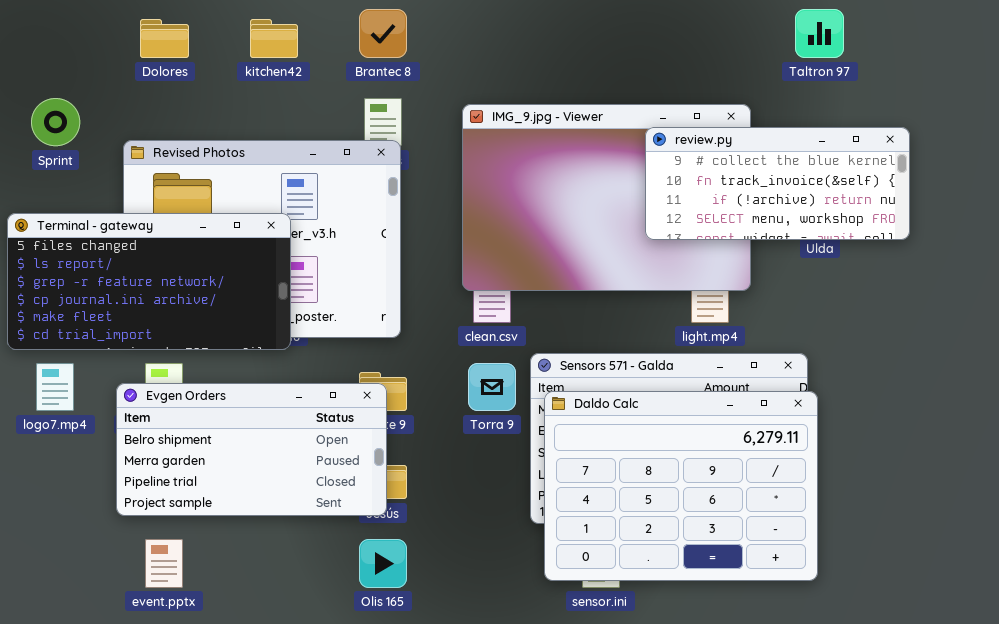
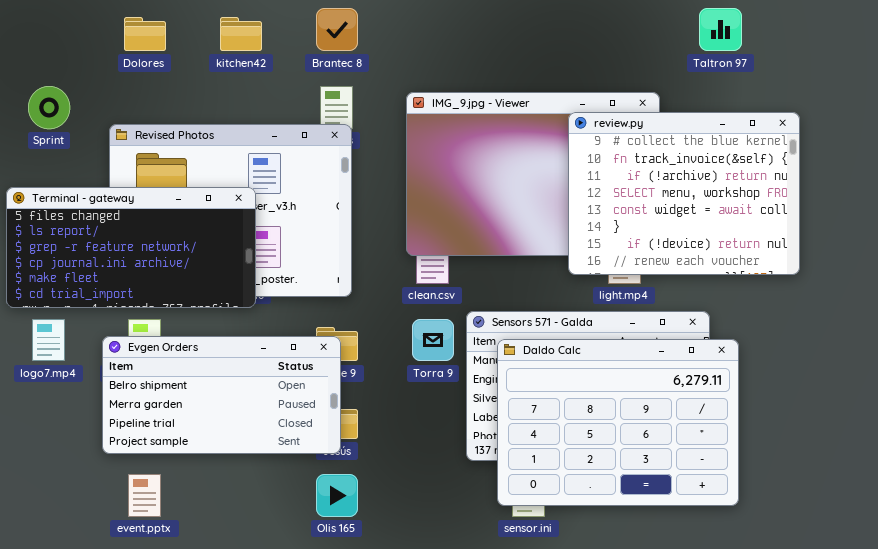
review.py: [645,127,910,240] -> [568,112,800,275], resized
Daldo Calc: [544,391,818,581] -> [497,339,739,506], moved

